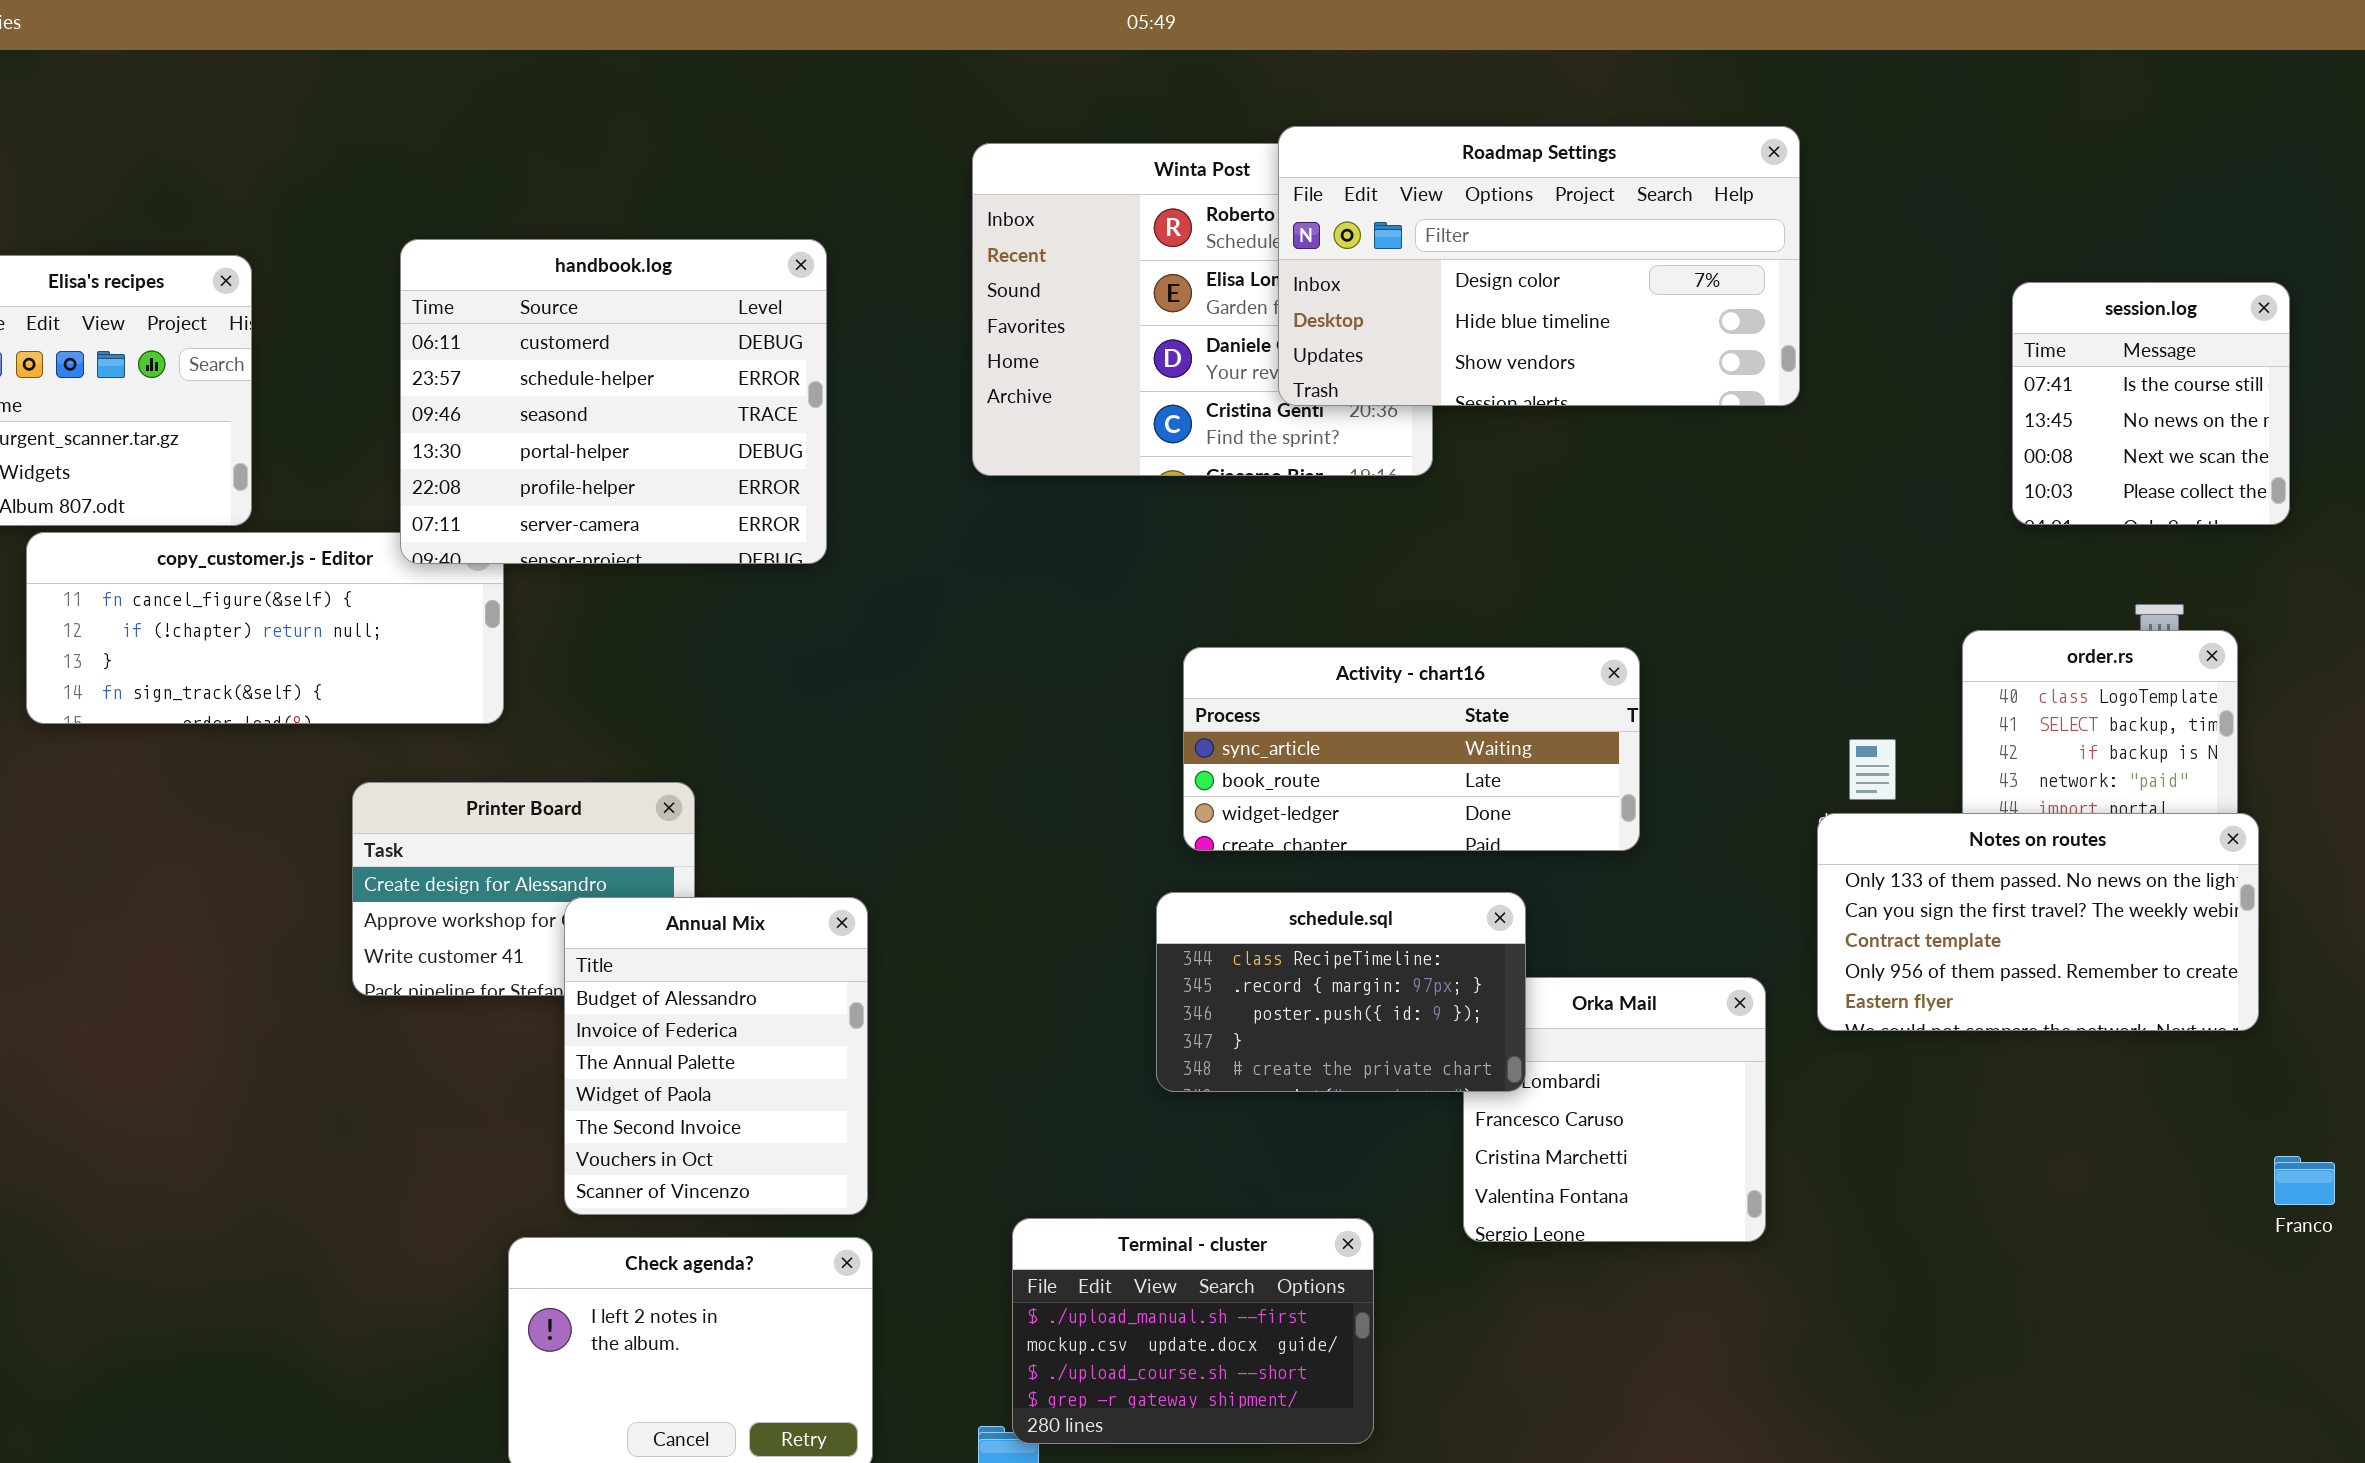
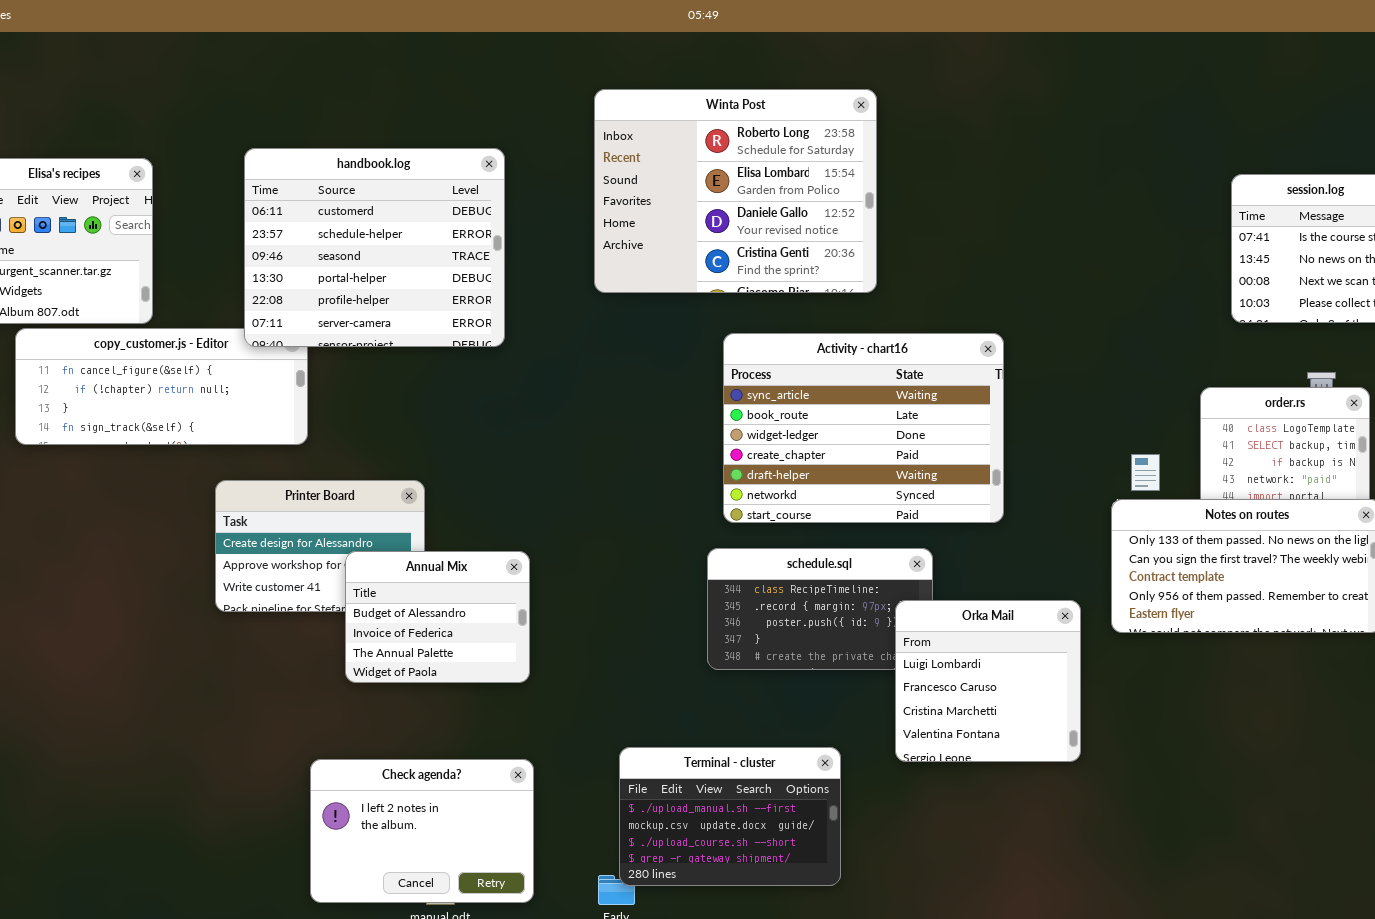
Roadmap Settings: [1278,126,1800,406] -> none, closed
Activity - chart16: [1183,647,1640,851] -> [723,333,1004,523], resized
Annual Mix: [564,897,868,1215] -> [345,551,530,683], resized
Orka Mail: [1463,977,1766,1242] -> [895,600,1081,762], raised

